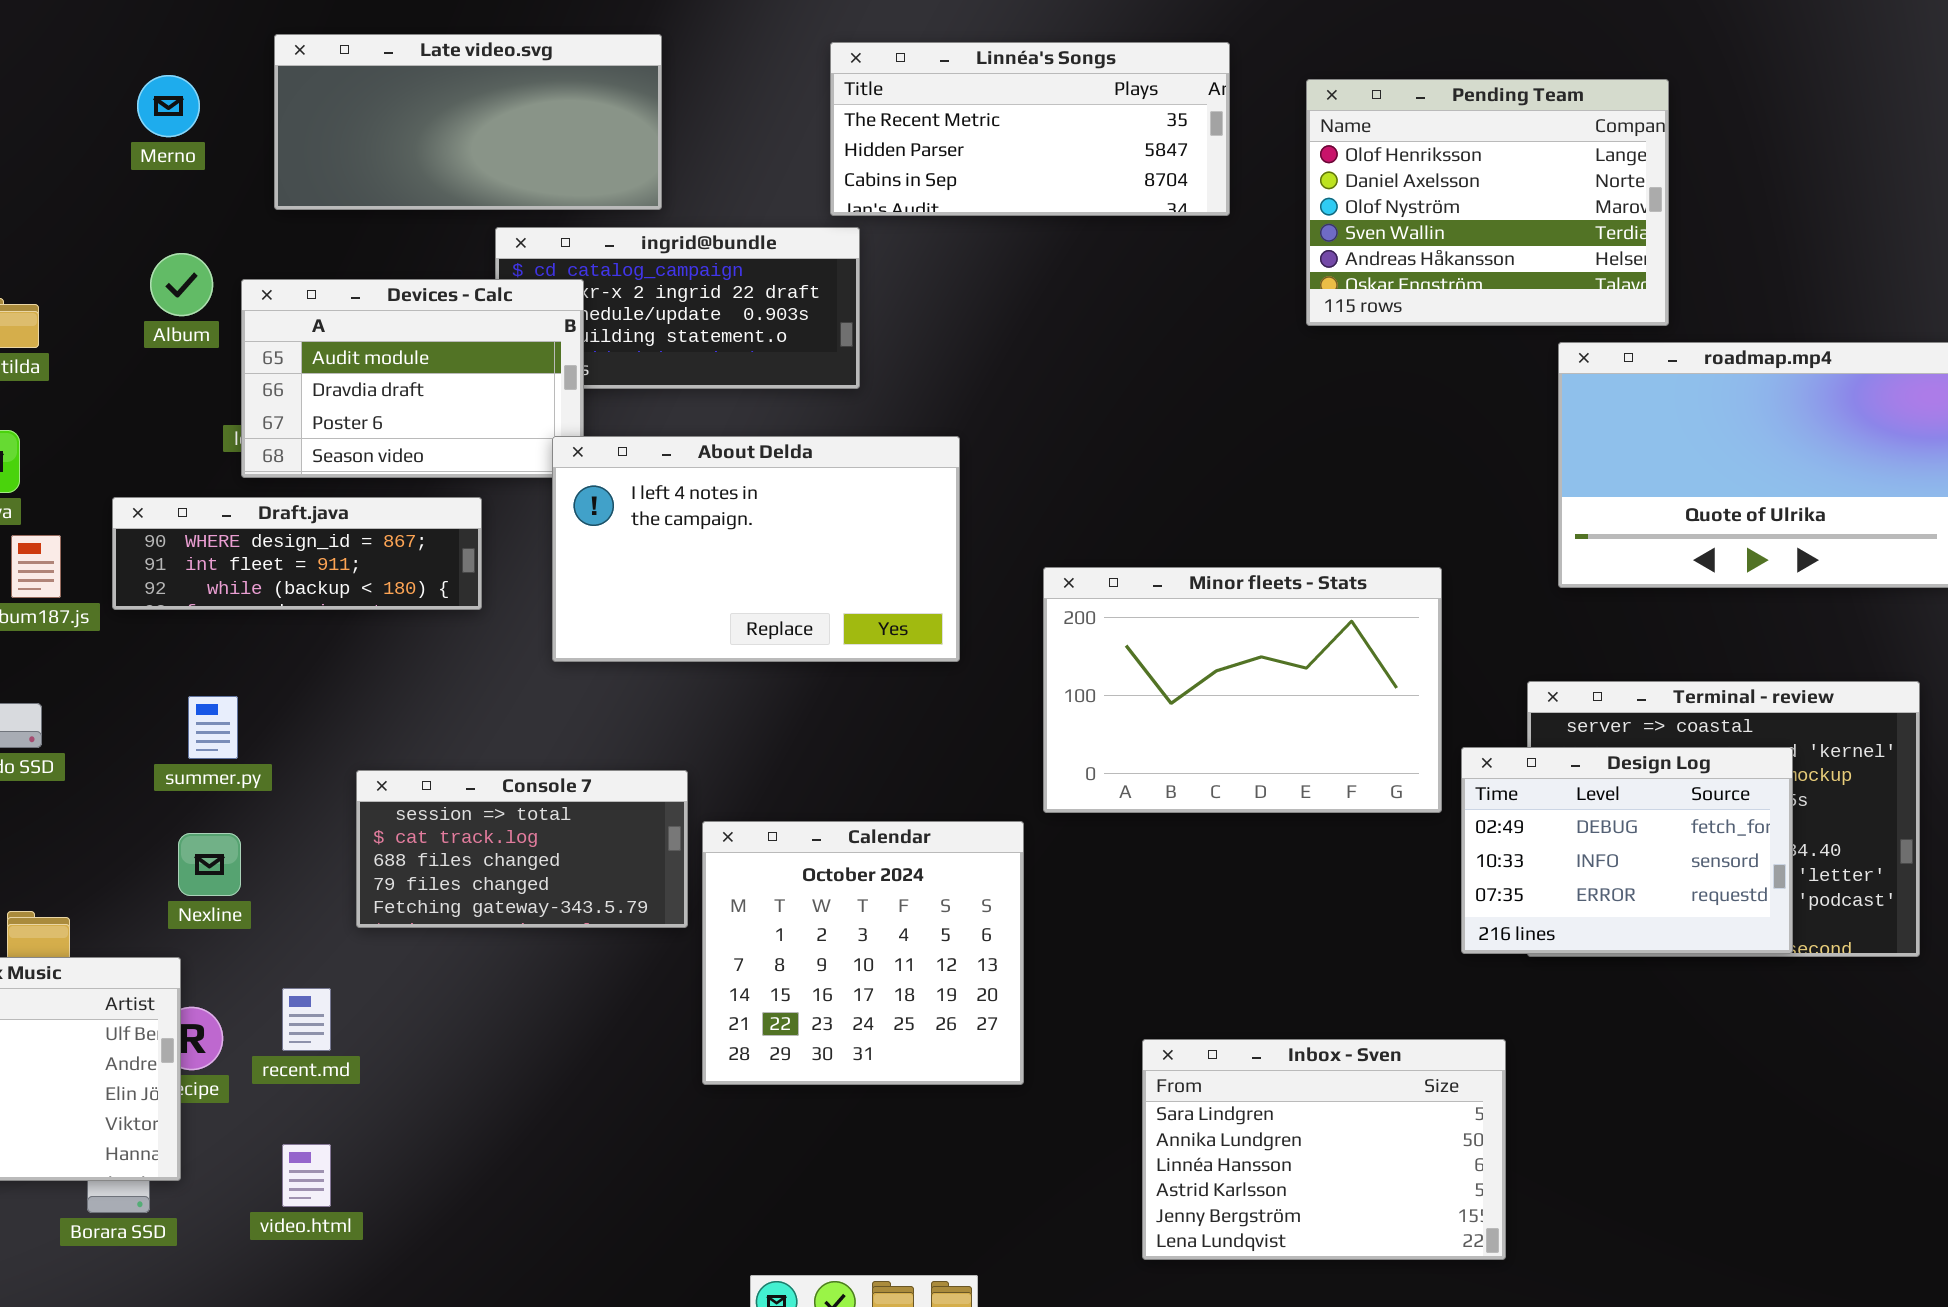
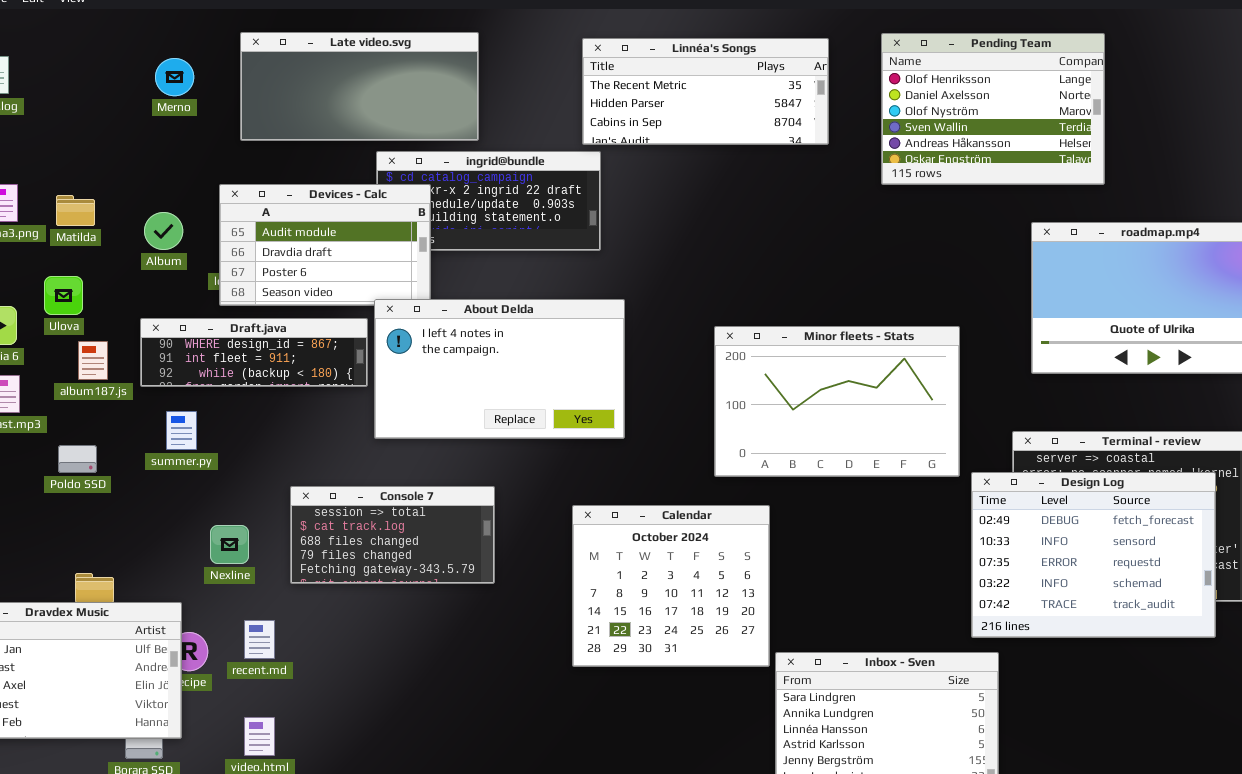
Pending Team: [1306,79,1669,326] -> [881,33,1105,185], moved
Album: [150,253,213,316] -> [144,212,183,250], moved
About Delda: [552,436,960,662] -> [374,299,625,439], moved
Minor fleets - Stats: [1043,567,1442,813] -> [714,326,960,477], moved
summer.py: [188,696,238,759] -> [166,411,197,450], moved
Design Log: [1461,747,1793,954] -> [971,472,1216,638], resized
Calendar: [702,821,1024,1085] -> [572,505,770,667], moved
Nexline: [178,833,241,896] -> [210,525,249,564], moved

